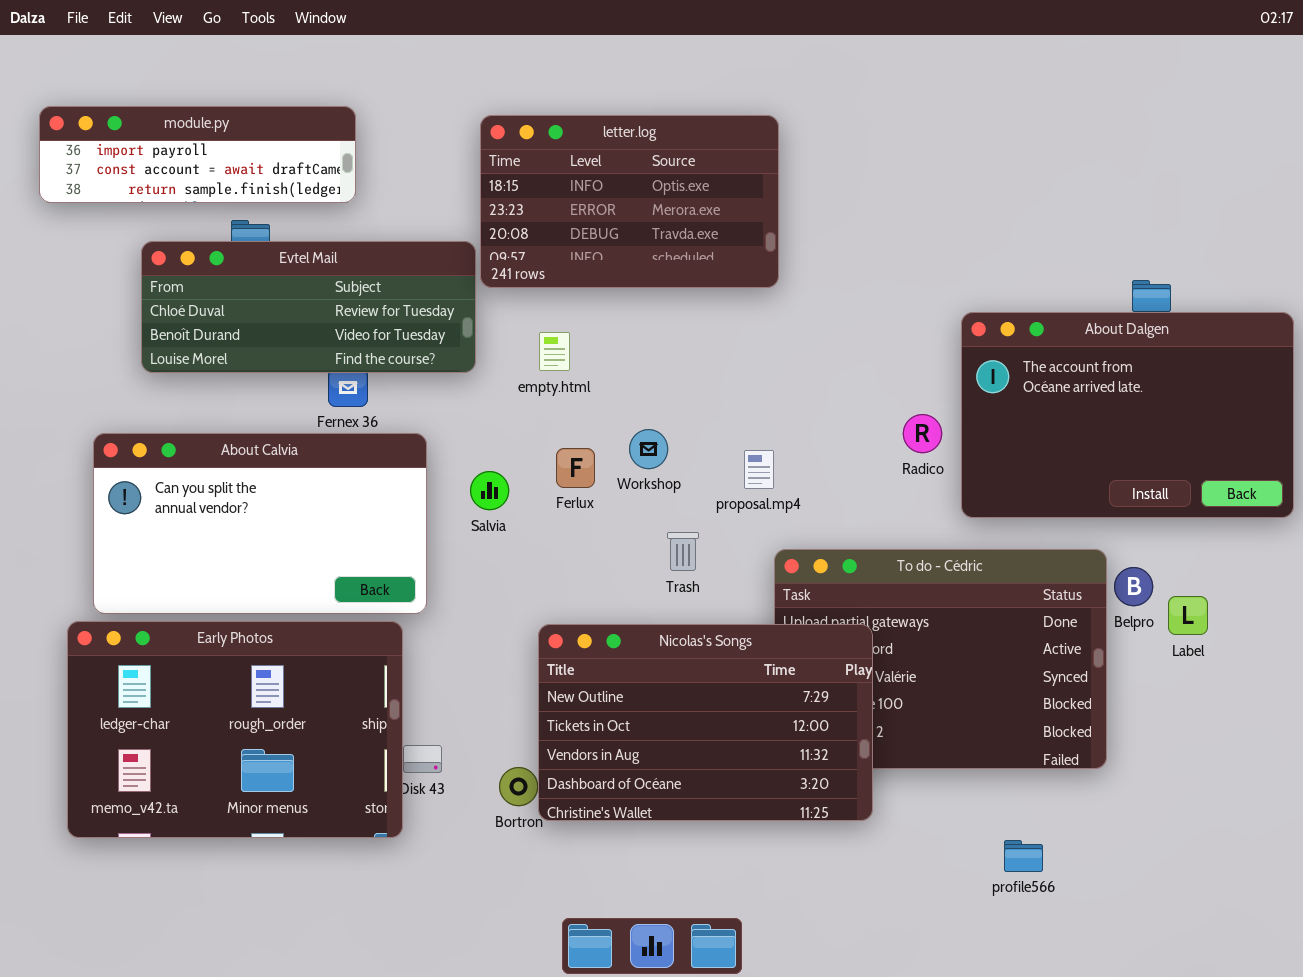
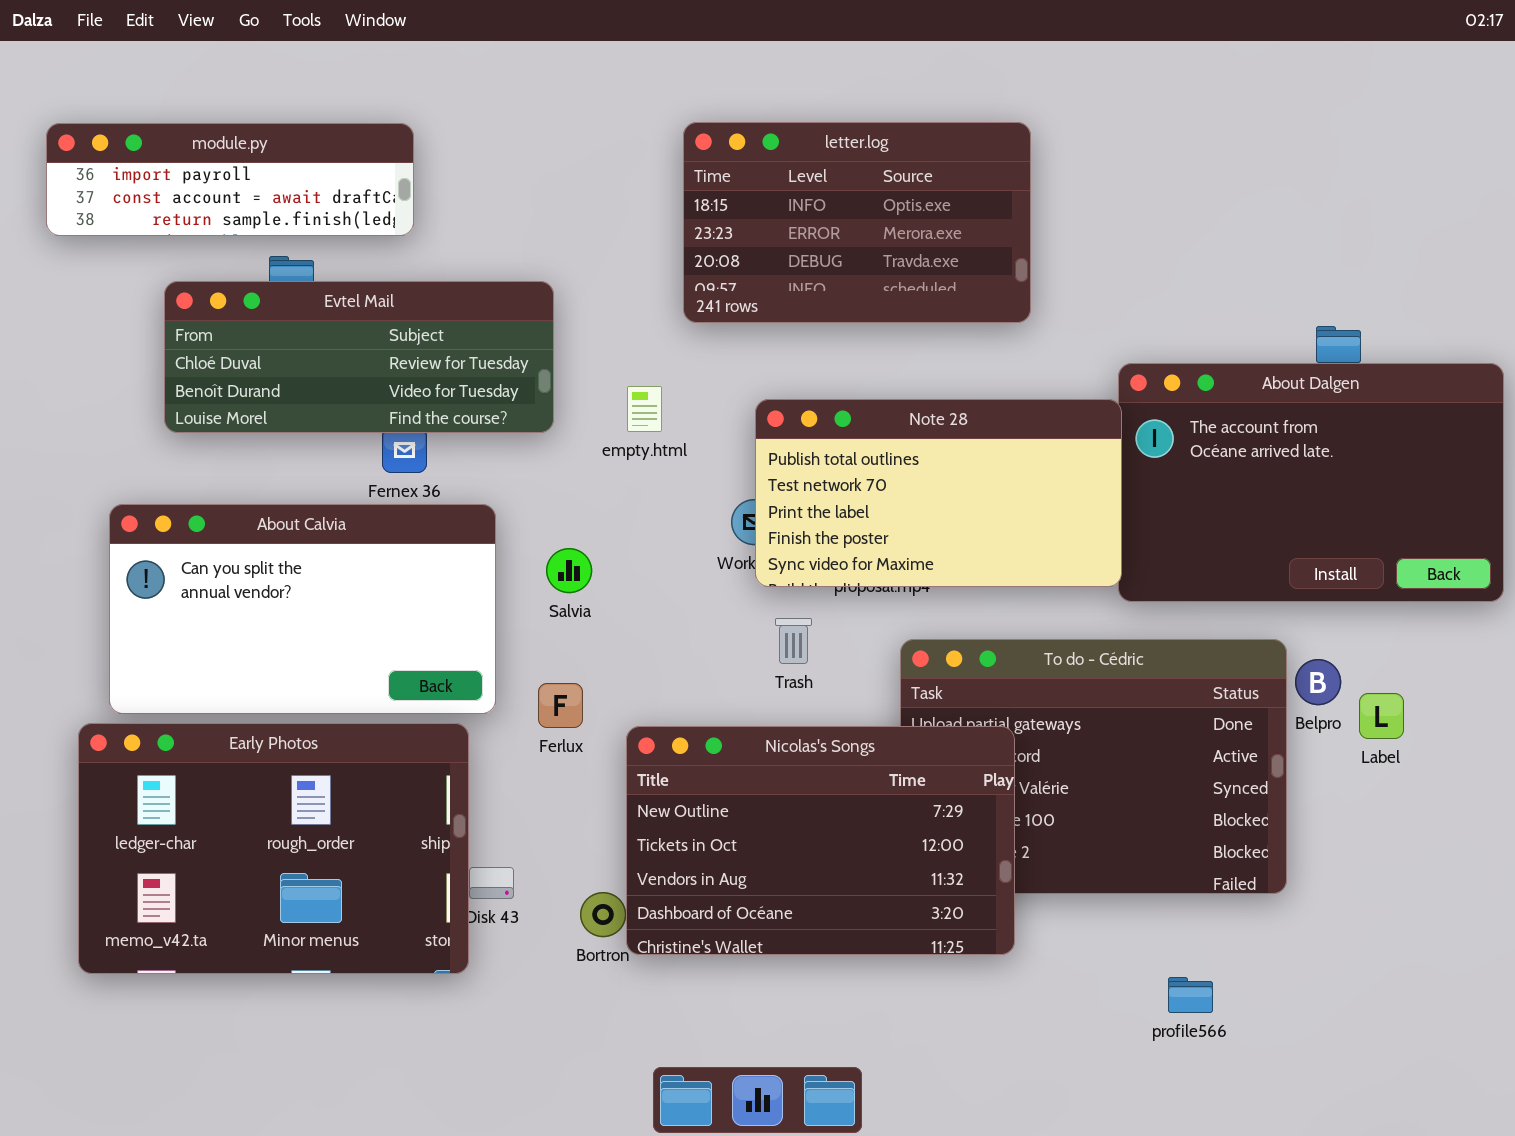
letter.log: [480,115,779,288] -> [683,122,1031,323], moved
Note 28: none -> [755,399,1122,587], opened
Ferlux: [556,448,595,488] -> [538,683,583,728], moved

